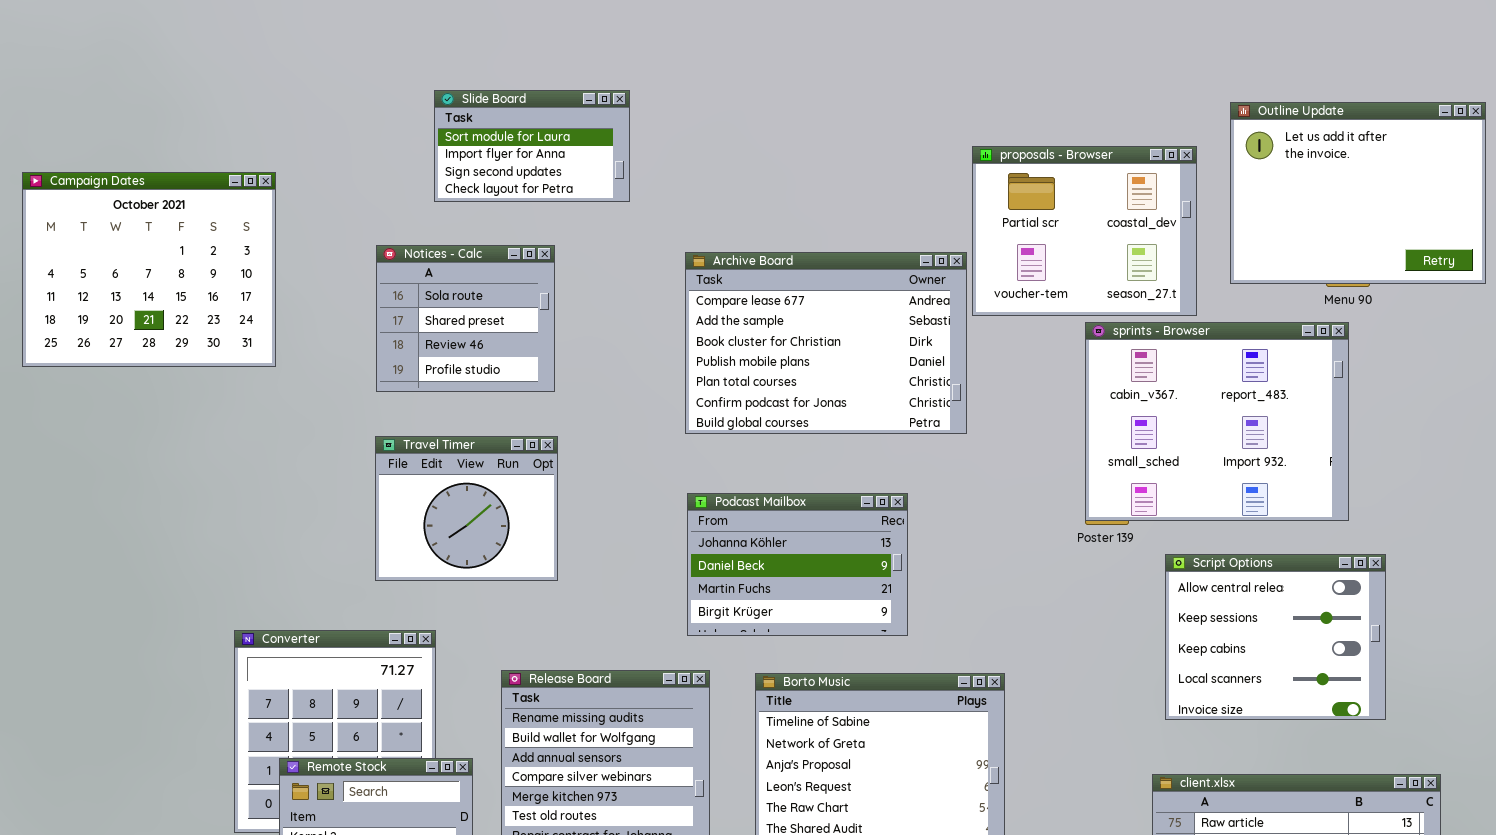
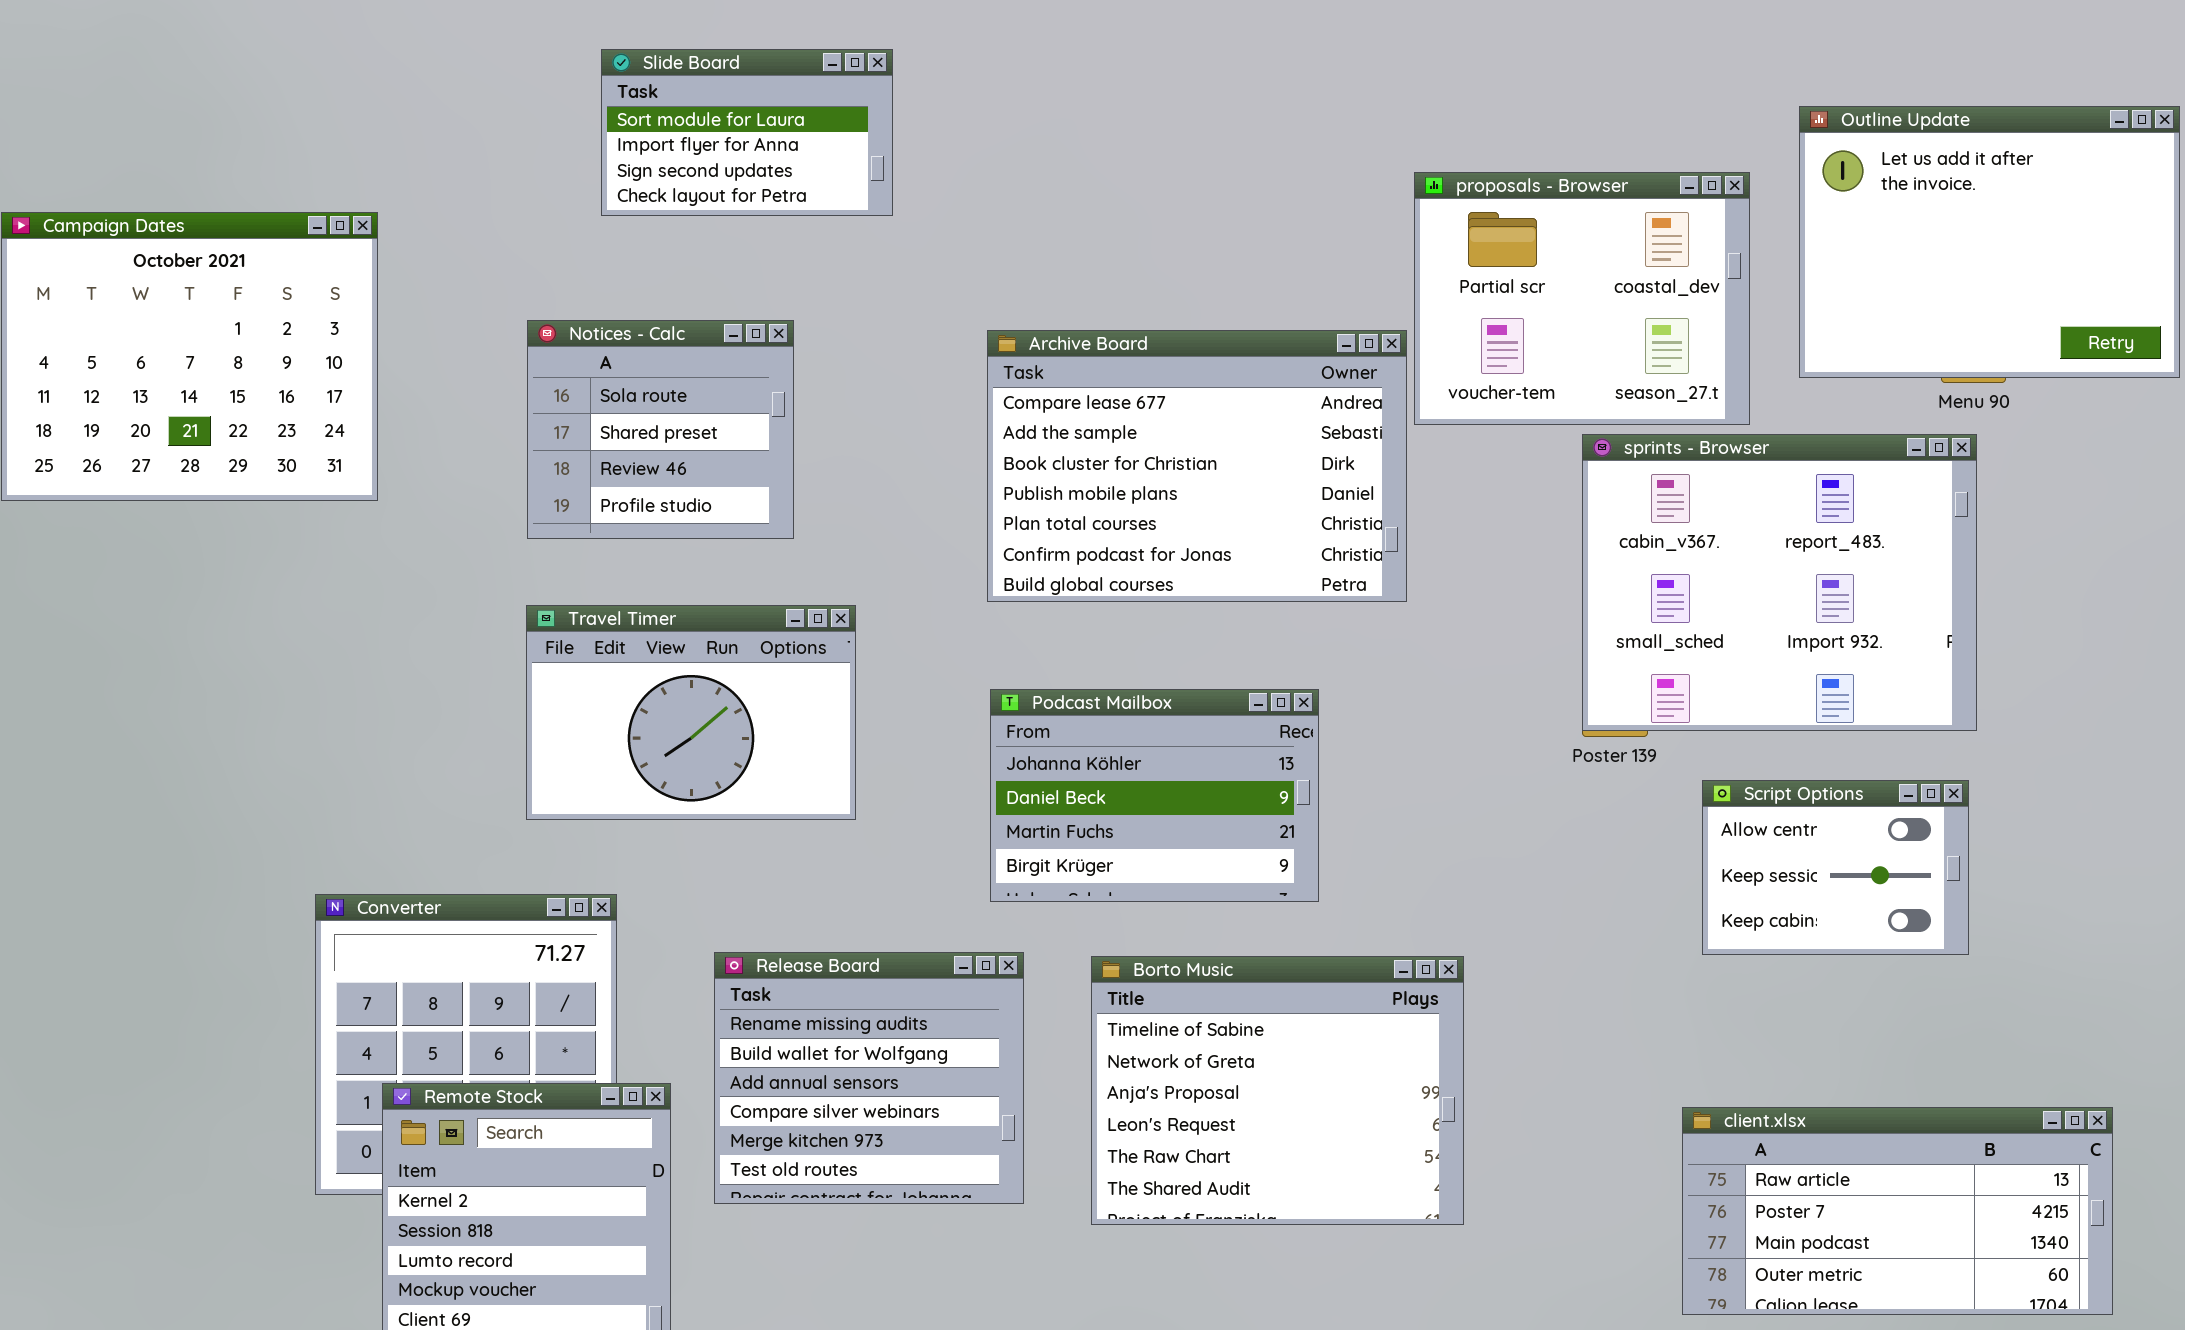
Slide Board: [434,90,630,202] -> [601,49,893,216], moved
Travel Timer: [375,436,558,581] -> [526,605,856,820], resized
Script Options: [1165,554,1386,720] -> [1702,780,1969,955], resized

